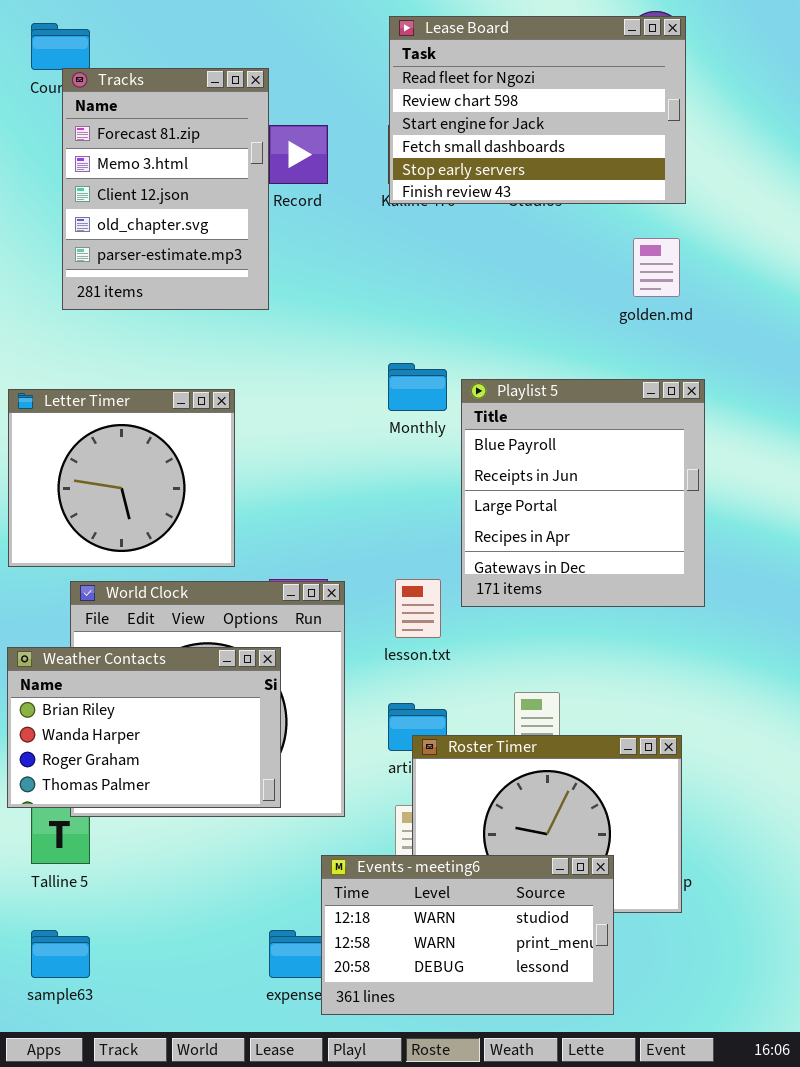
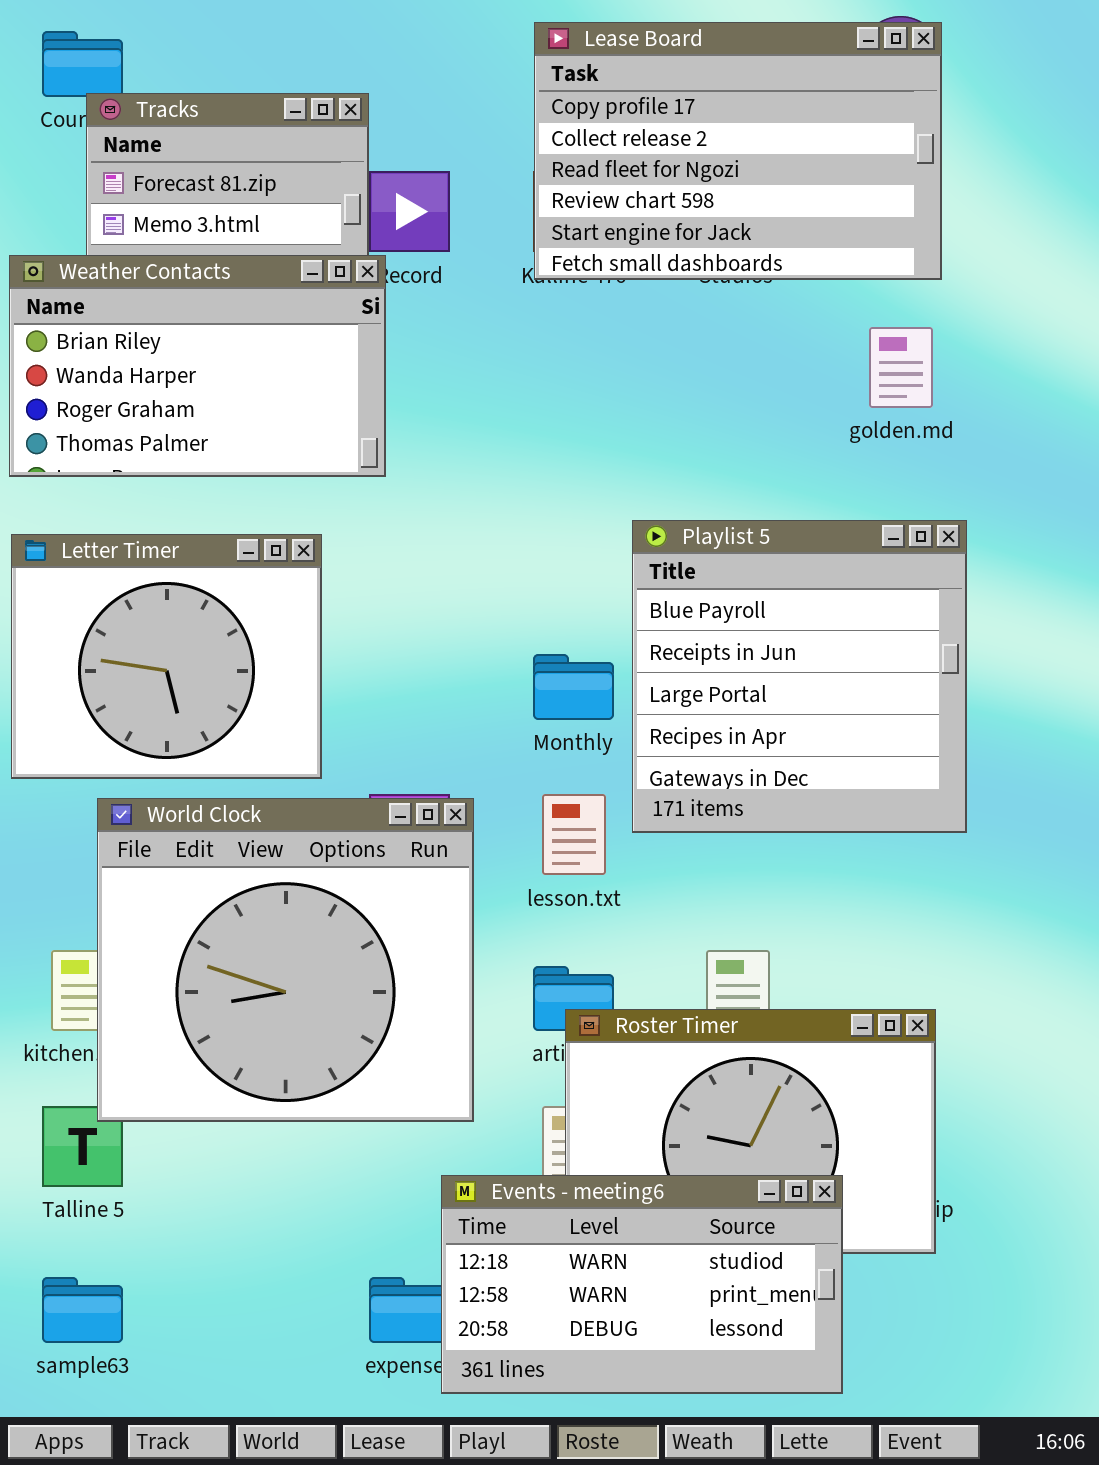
Lease Board: [389,16,686,204] -> [534,22,942,280], scrolled up 2 rows
Monthly: [388,363,447,411] -> [533,654,614,720], moved
Weather Contacts: [7,647,281,808] -> [9,255,386,477], moved

